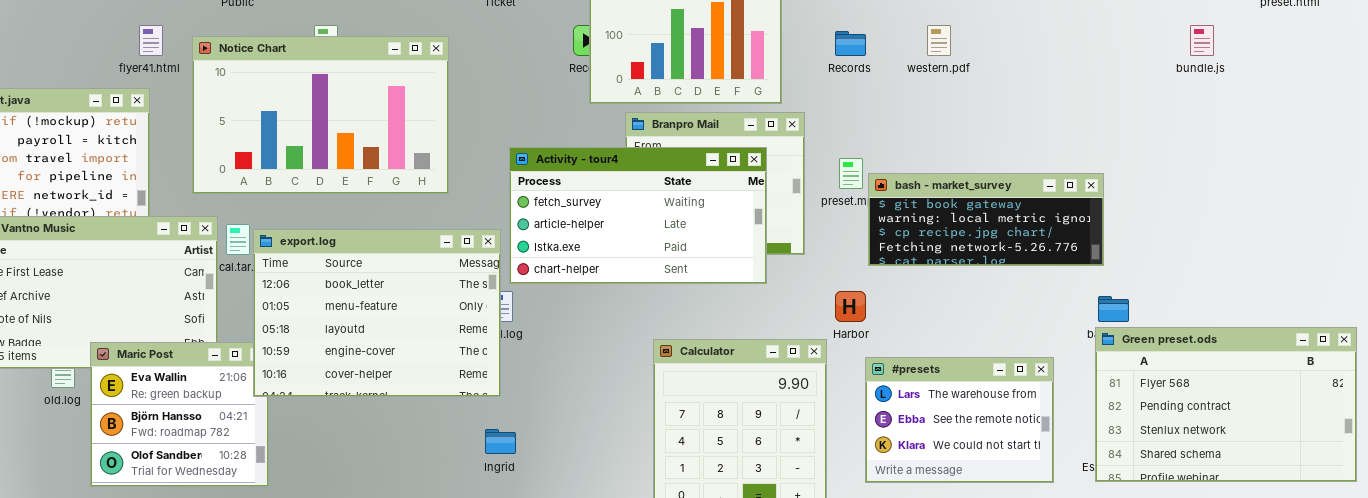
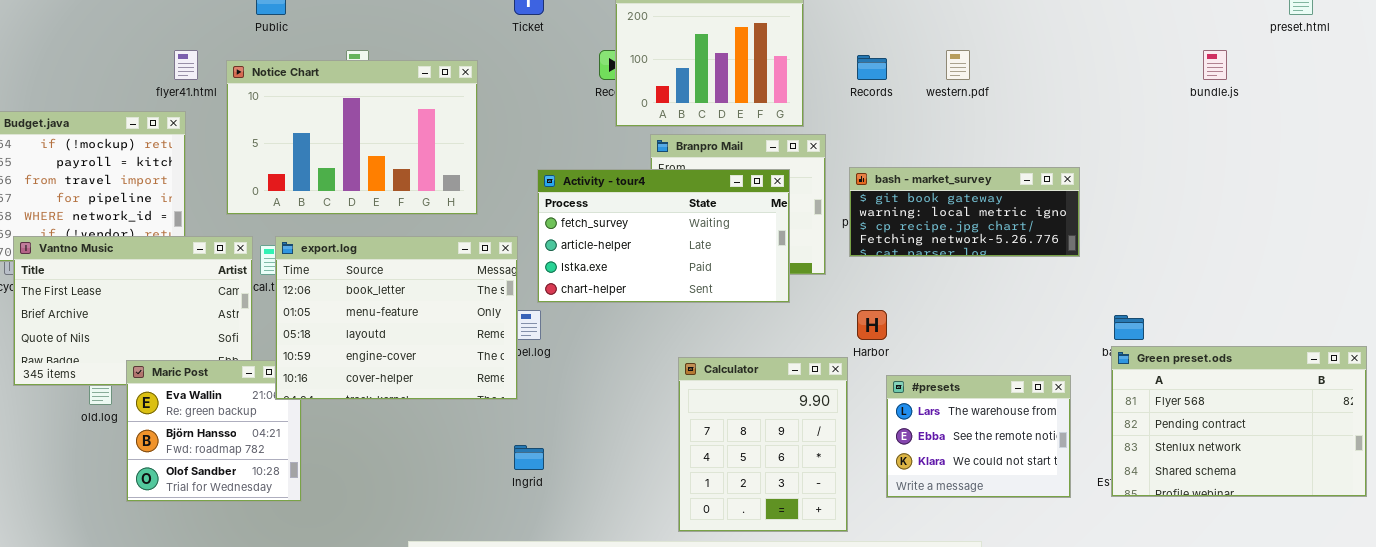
bash - market_survey: [868,173,1104,266] -> [849,167,1080,257], moved
export.log: [253,229,501,397] -> [275,236,518,400], moved

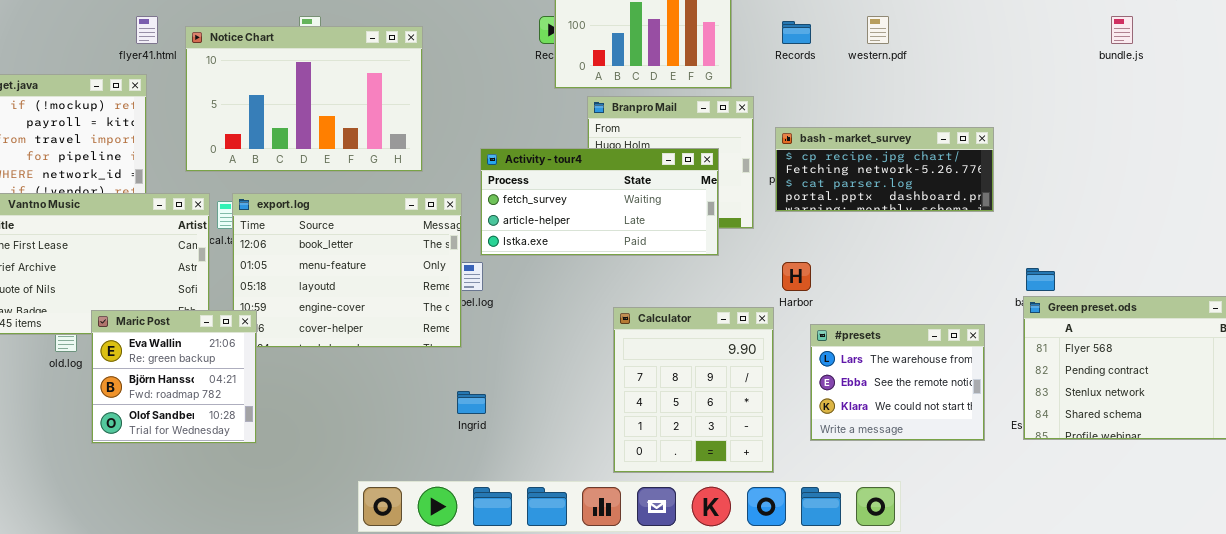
bash - market_survey: [849,167,1080,257] -> [775,127,994,212], scrolled down 2 rows
Activity - tour4: [537,169,790,303] -> [480,148,719,256], resized
Maric Post: [126,360,302,502] -> [91,310,257,444], raised

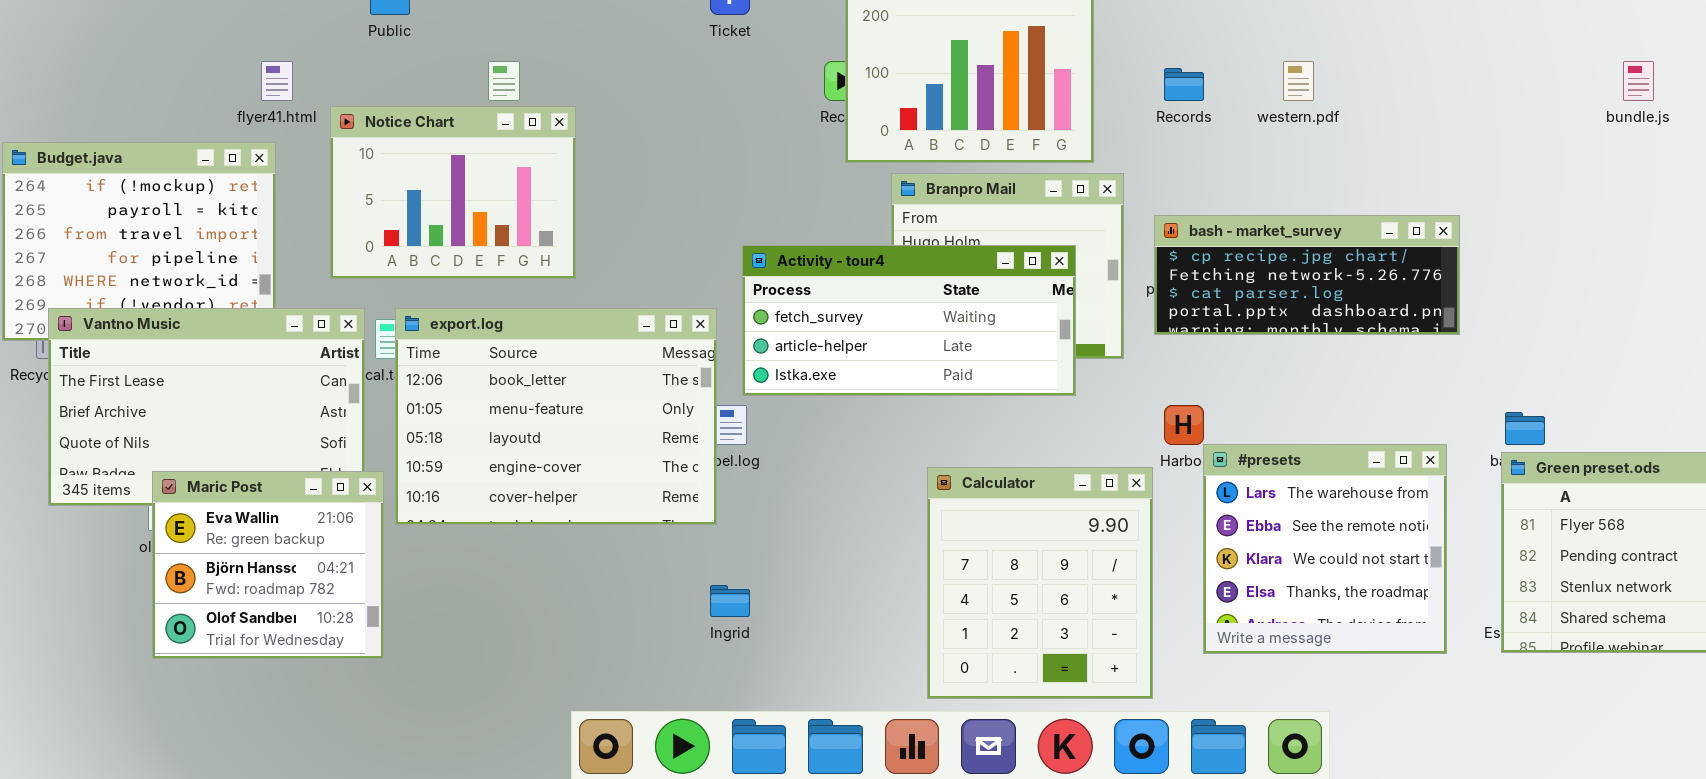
Notice Chart: [185,26,423,172] -> [330,106,576,279], resized
Maric Post: [91,310,257,444] -> [152,471,384,659], moved
#presets: [810,324,985,441] -> [1203,444,1447,654], resized

